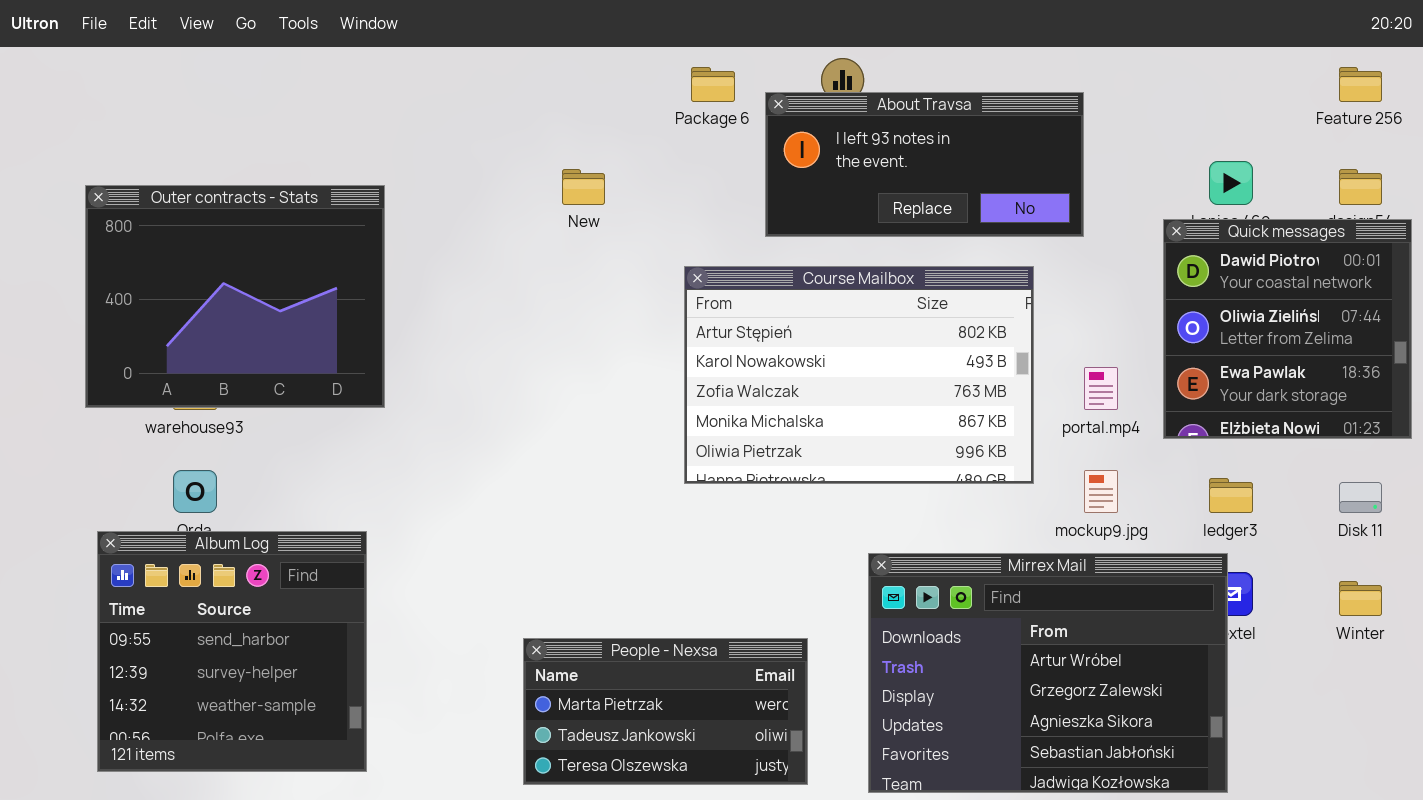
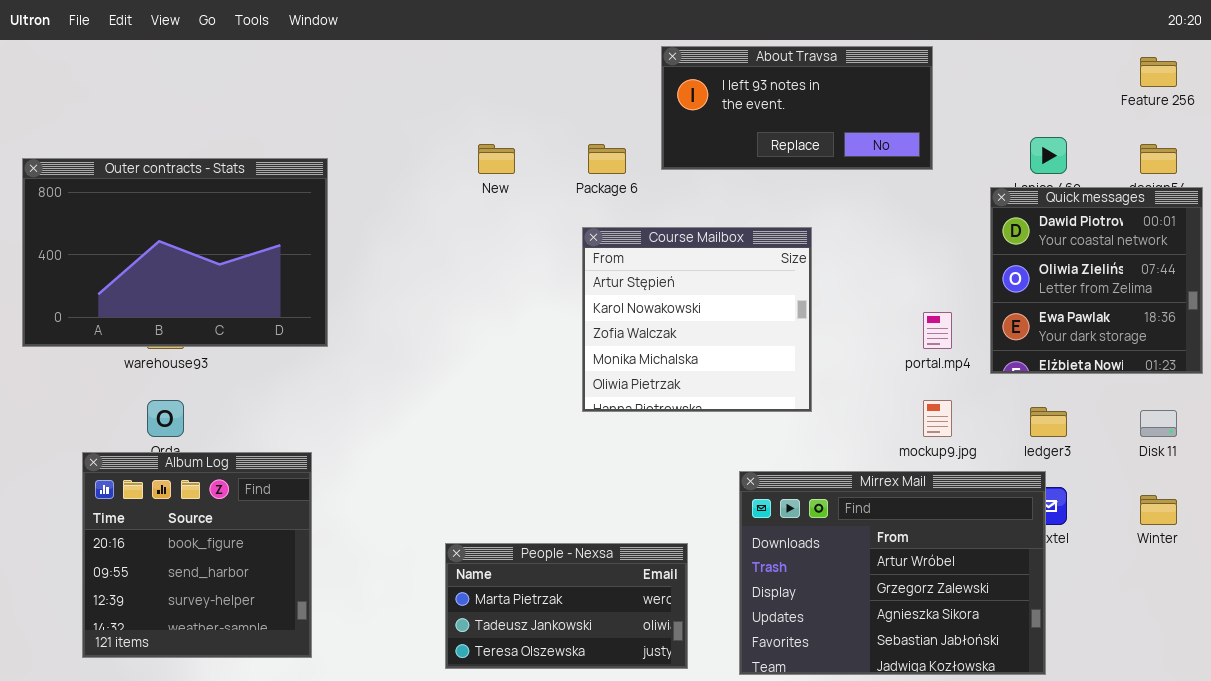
Package 6: [691,67,735,102] -> [588,144,626,174], moved
About Travsa: [765,92,1084,237] -> [661,46,933,170], moved
Outer contracts - Stats: [85,185,385,408] -> [22,158,328,347], resized
Course Mailbox: [684,266,1034,484] -> [582,227,812,412], resized
Album Log: [97,531,367,772] -> [82,452,312,658], scrolled up 1 row

